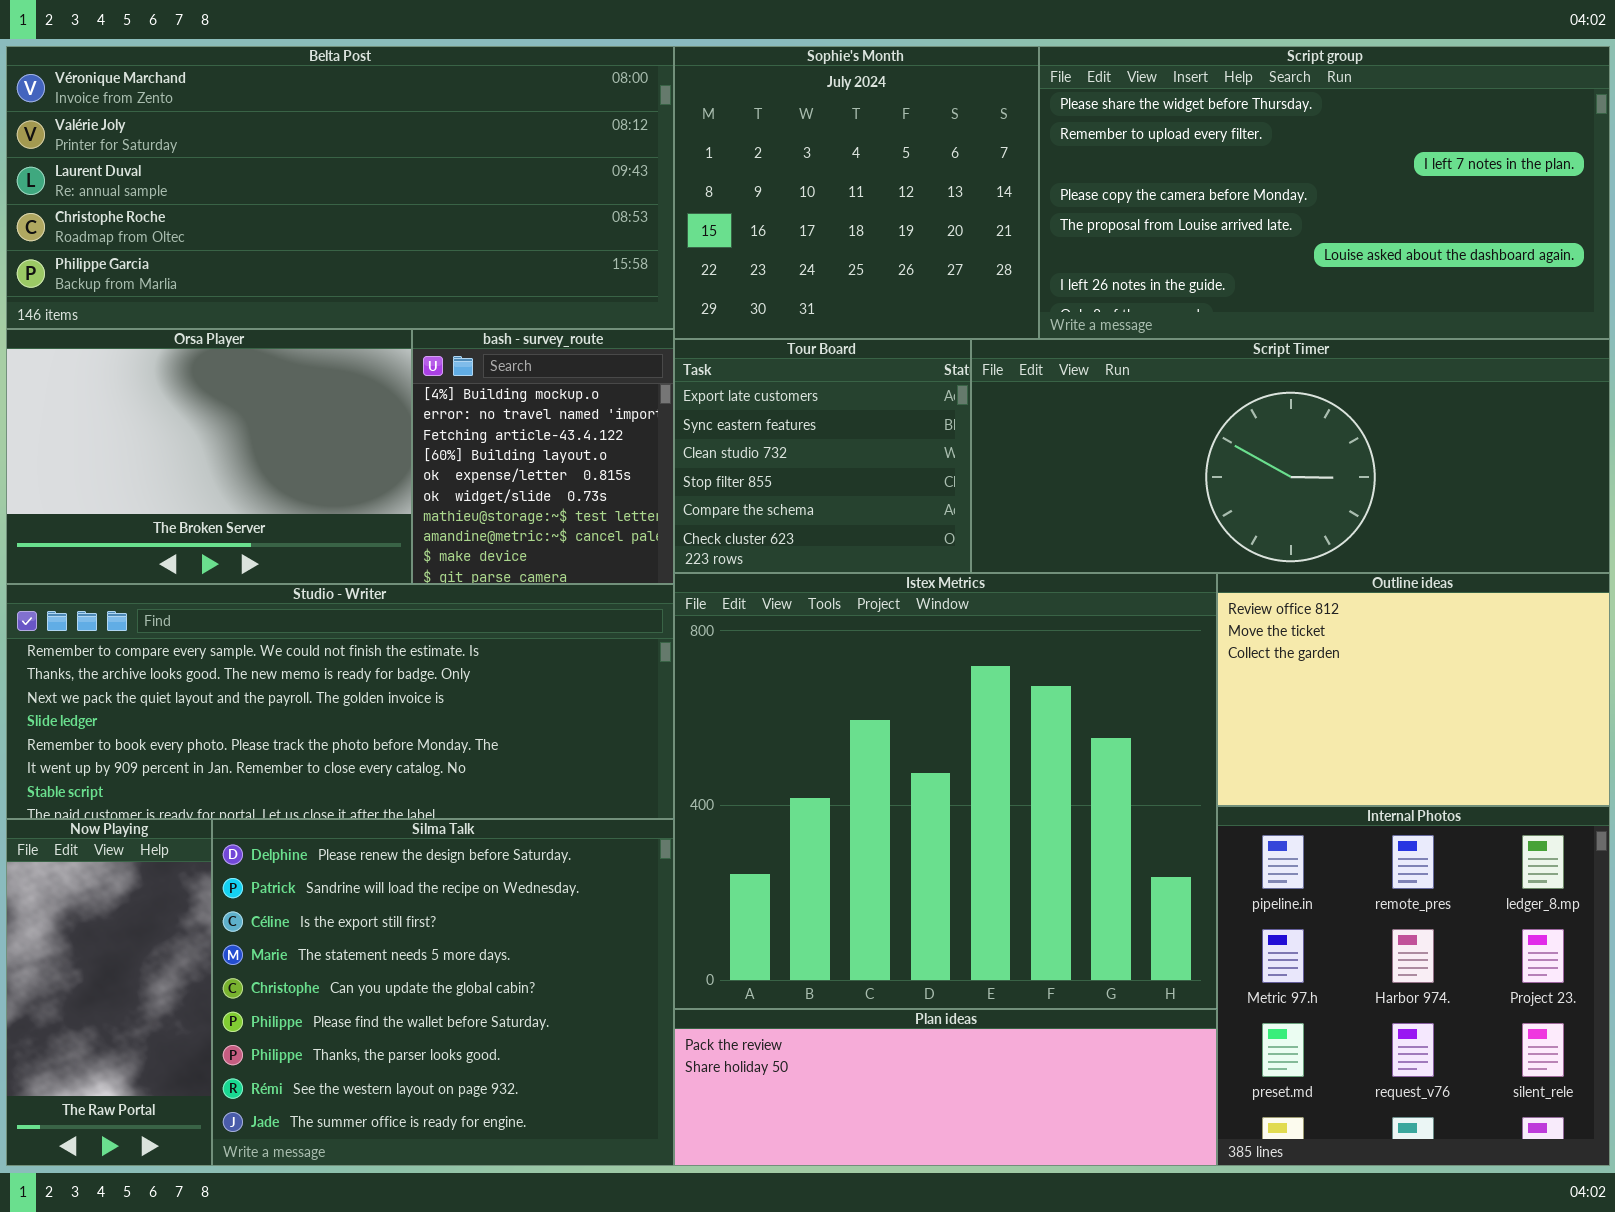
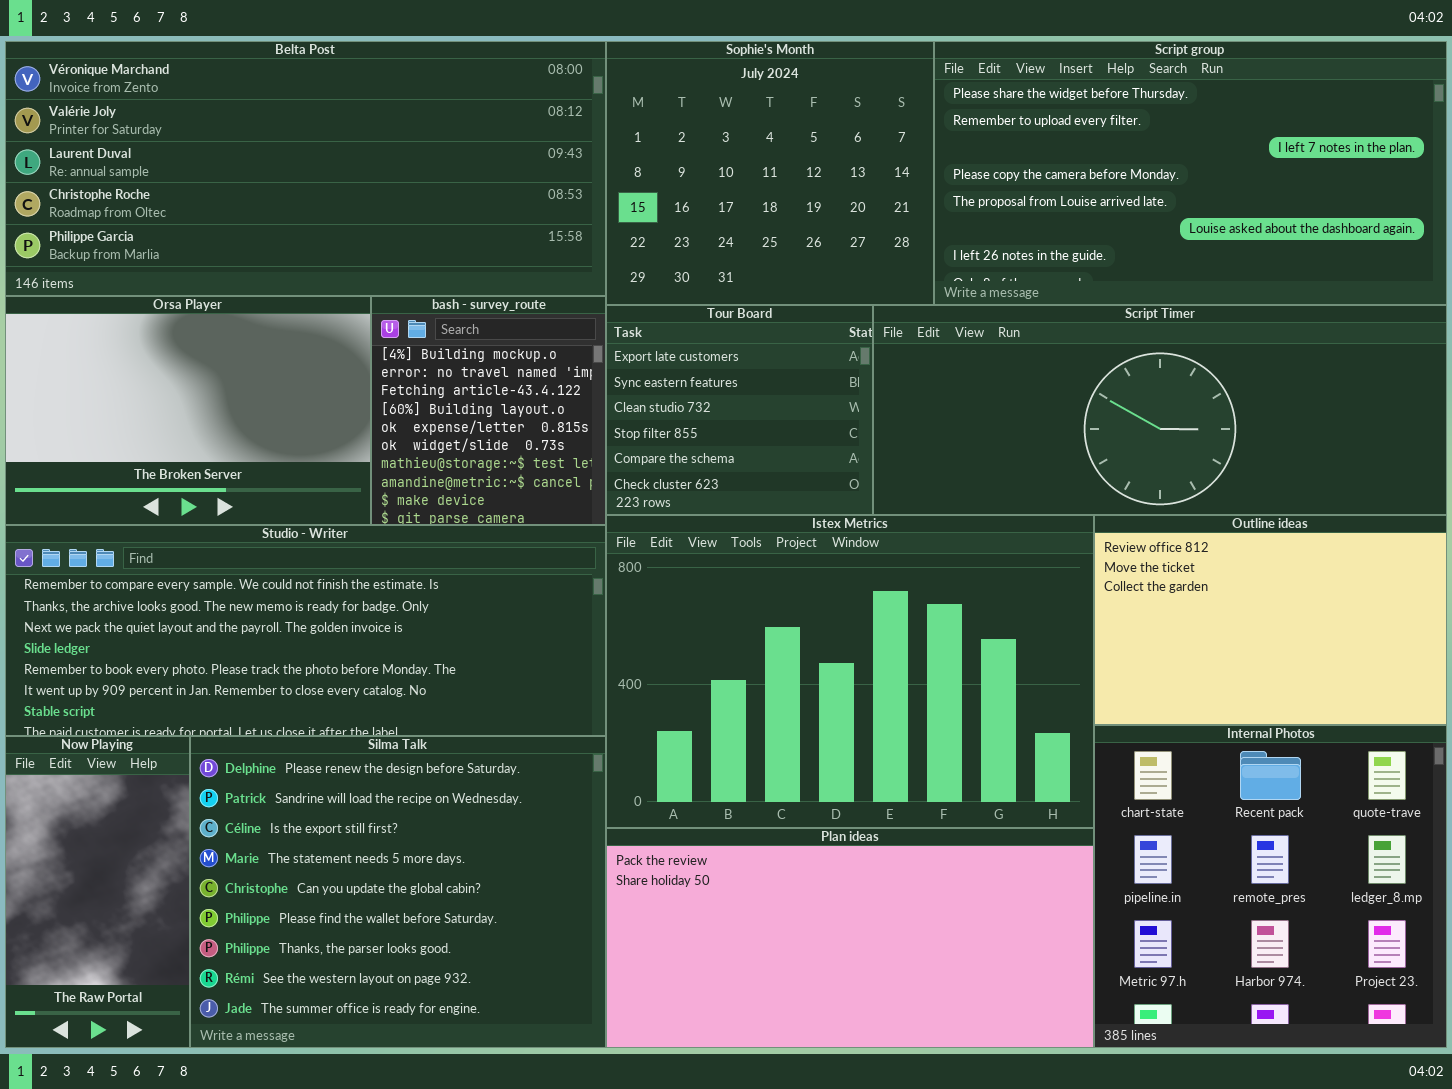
Istex Metrics: [674,573,1217,1009] -> [606,515,1094,828], resized
Internal Photos: [1217,806,1610,1166] -> [1094,725,1447,1048], scrolled up 1 row
Plan ideas: [674,1009,1217,1166] -> [606,828,1094,1048], resized

